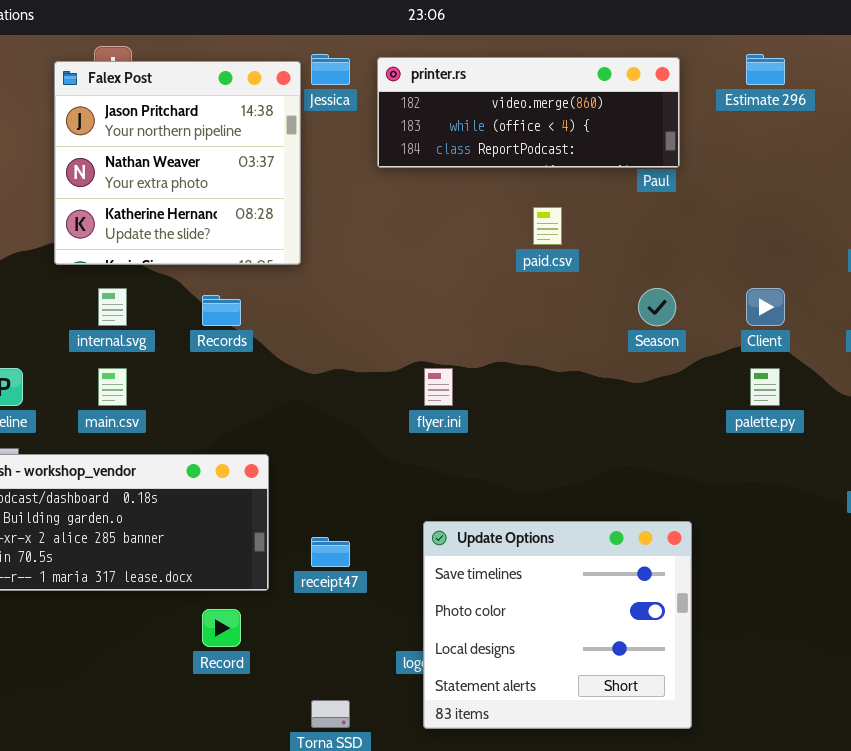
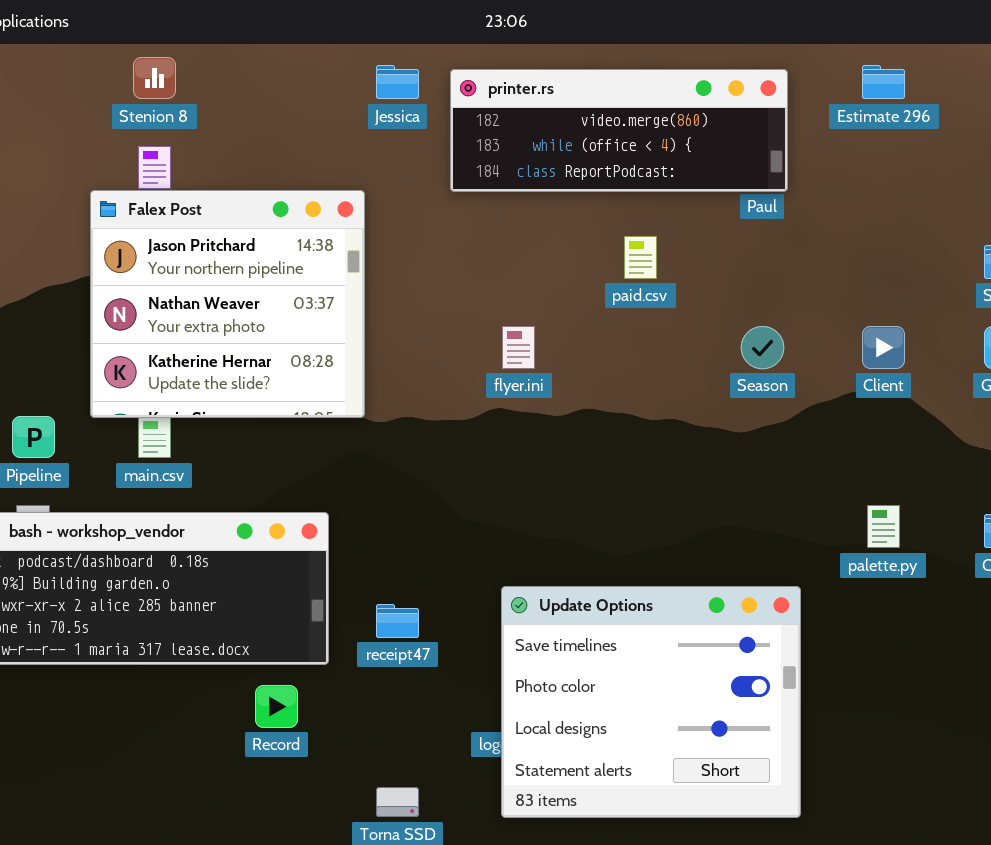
Falex Post: [54,61,301,265] -> [90,190,365,418], moved
flyer.ini: [424,368,453,406] -> [502,326,535,369], moved
palette.py: [750,368,780,406] -> [867,505,900,548], moved

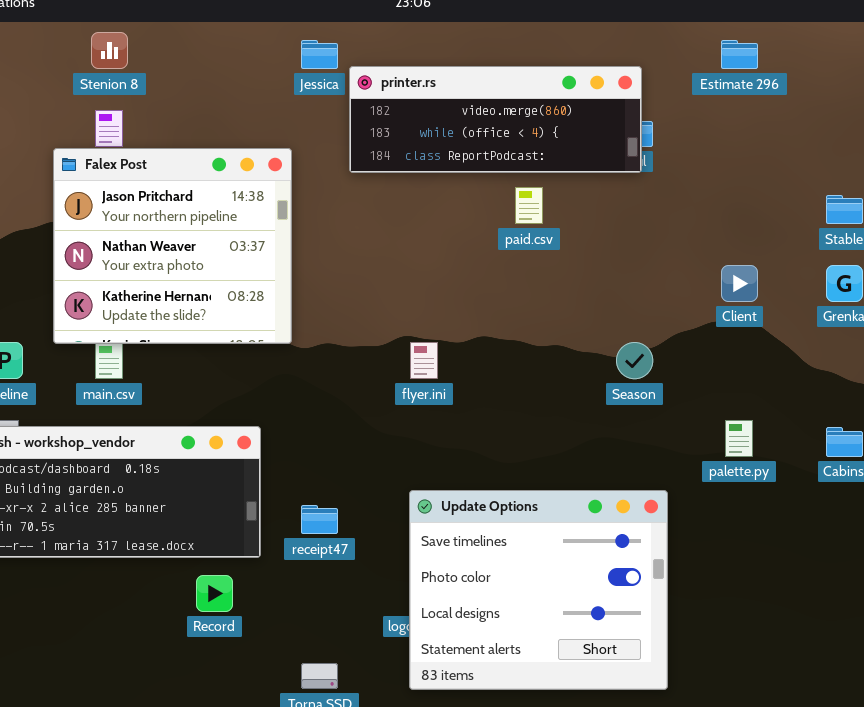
printer.rs: [450,69,788,192] -> [349,66,642,173], moved
flyer.ini: [502,326,535,369] -> [410,342,438,379], moved
Season: [741,326,784,369] -> [616,342,653,379], moved

